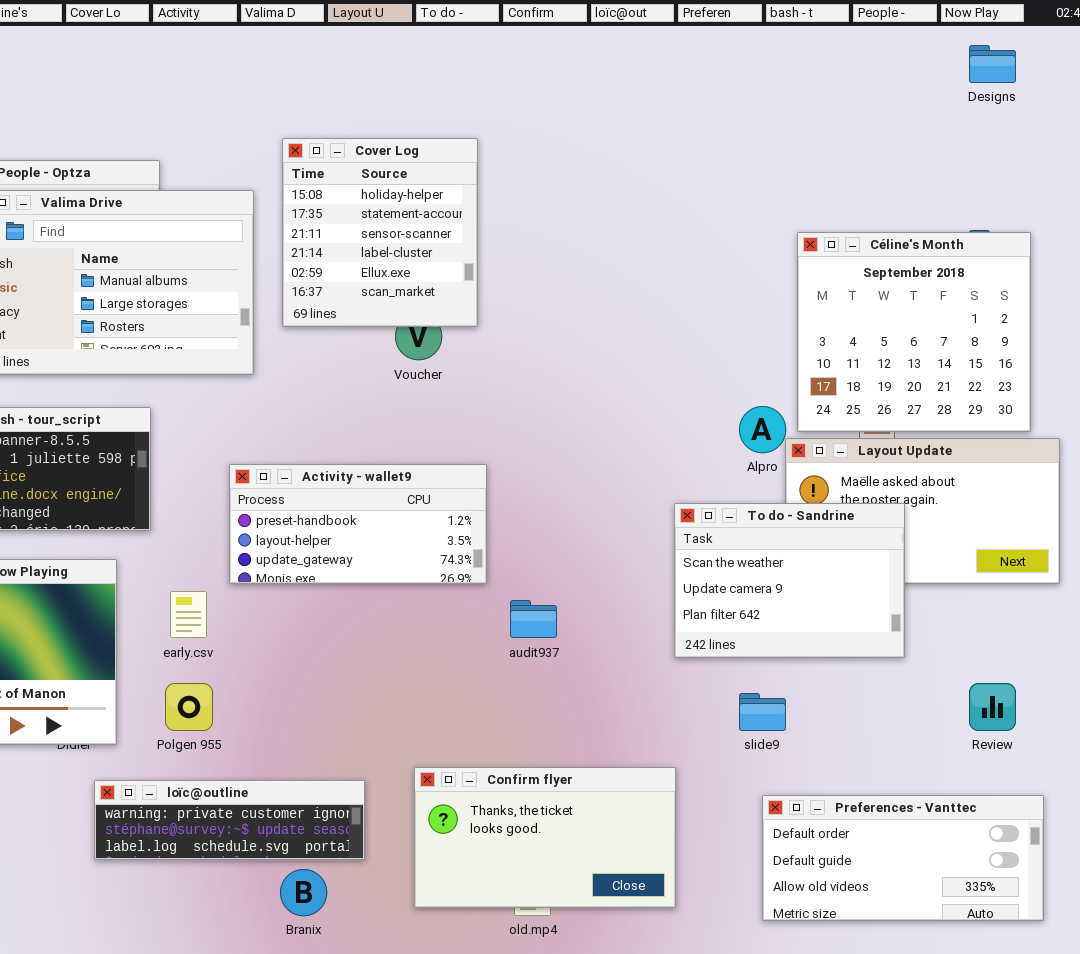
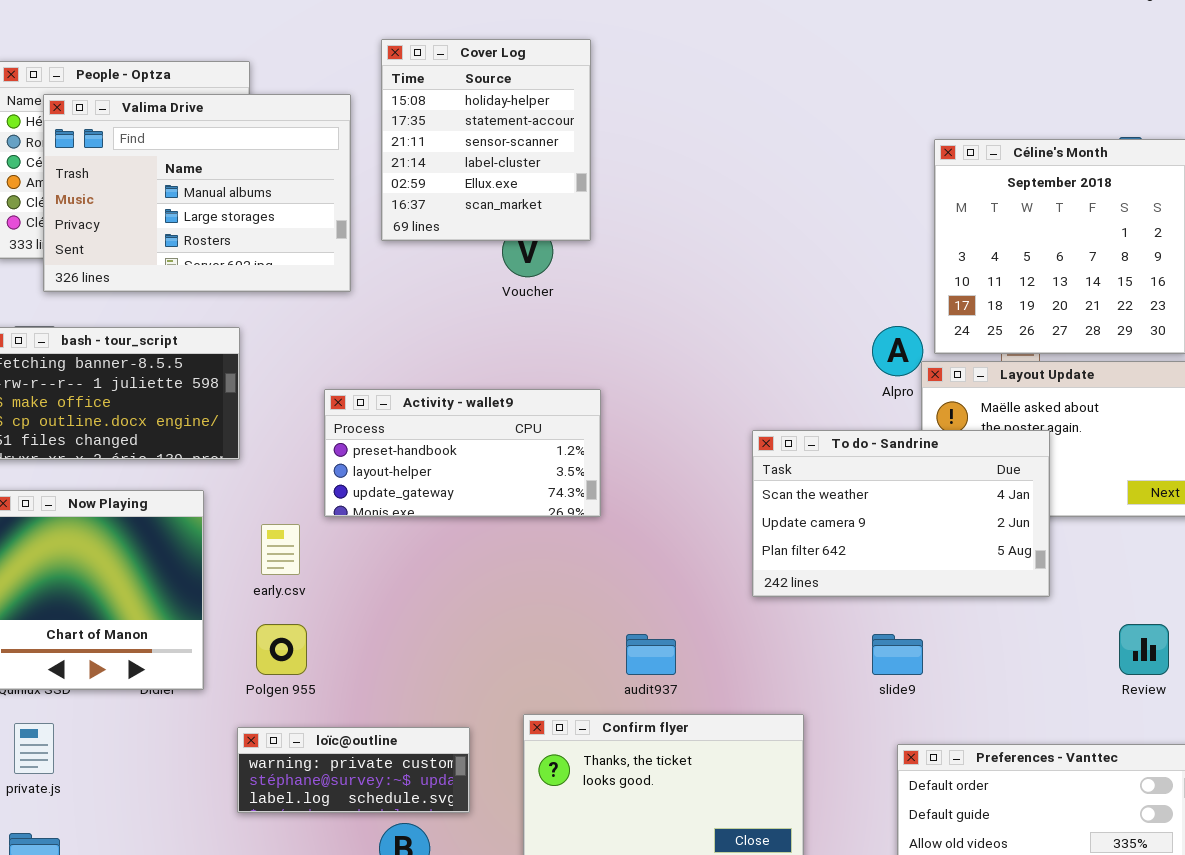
To do - Sandrine: [674,503,905,658] -> [752,430,1050,597], resized
audit937: [510,600,557,638] -> [626,634,676,675], moved
loïc@outline: [94,780,365,860] -> [237,727,470,813], resized

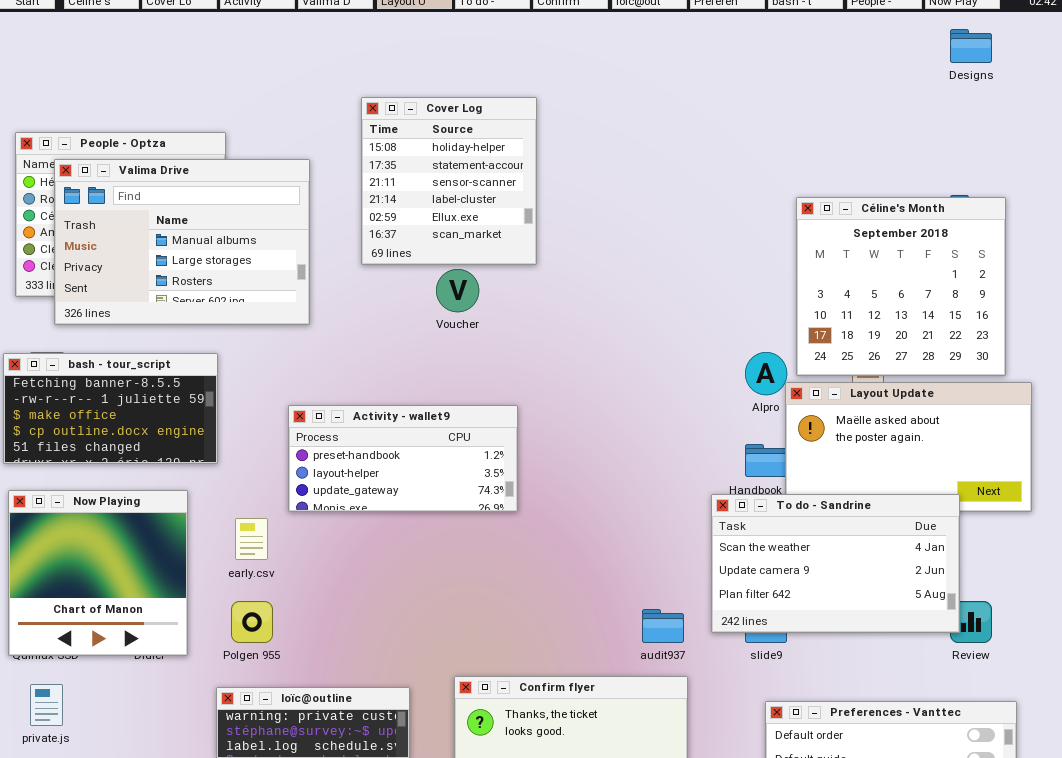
Cover Log: [381,39,591,241] -> [361,97,537,265], moved
To do - Sandrine: [752,430,1050,597] -> [711,494,960,633], moved
audit937: [626,634,676,675] -> [642,609,684,643], moved

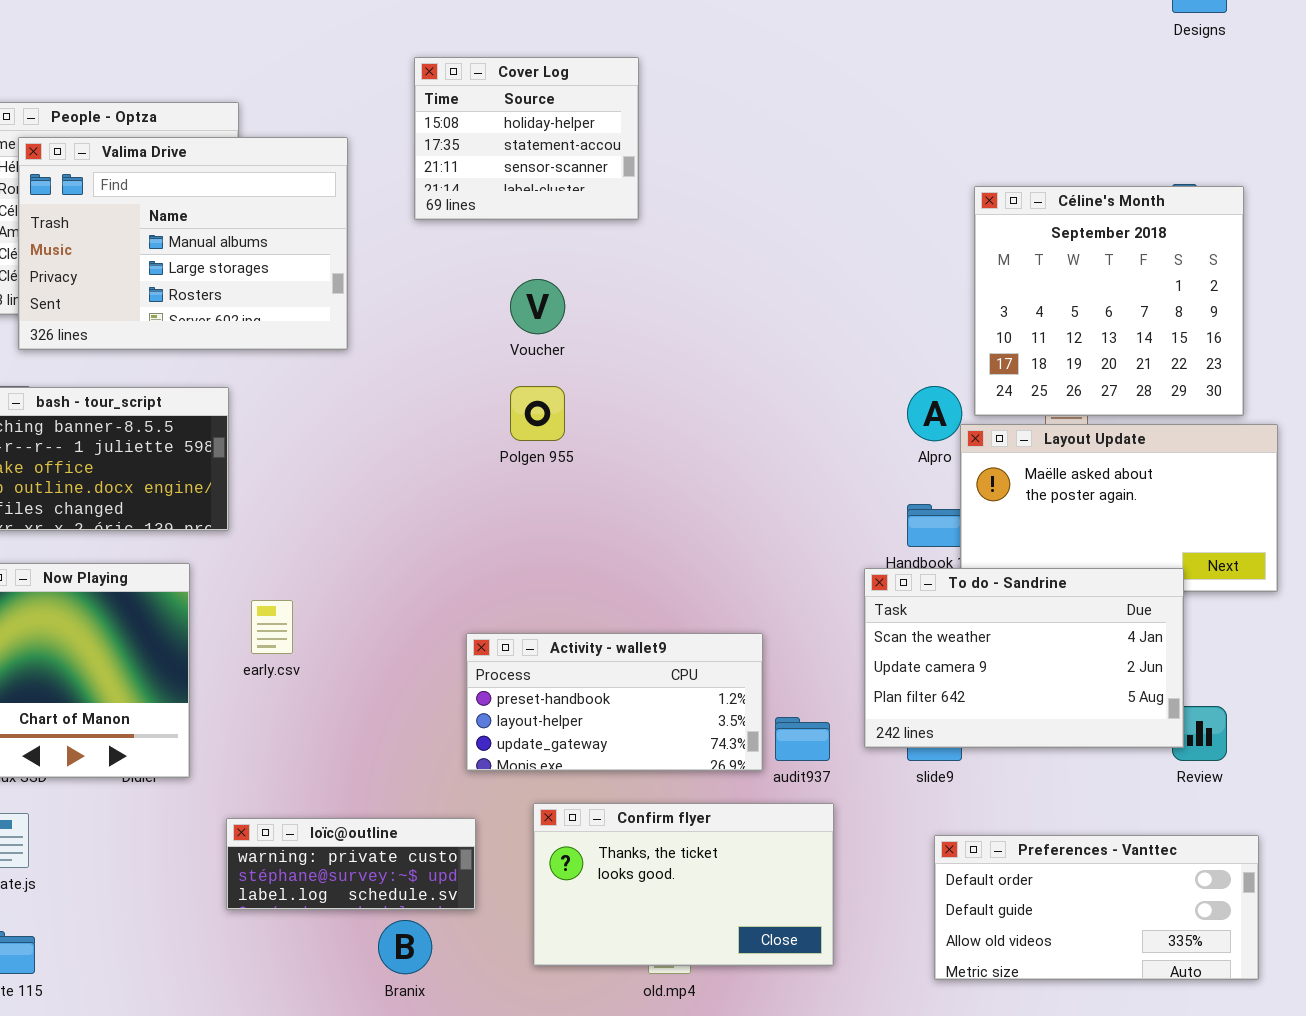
Cover Log: [361,97,537,265] -> [414,57,639,220], resized
Activity - wallet9: [288,405,518,512] -> [466,633,763,771], moved
Polgen 955: [231,601,273,643] -> [510,386,565,441], moved

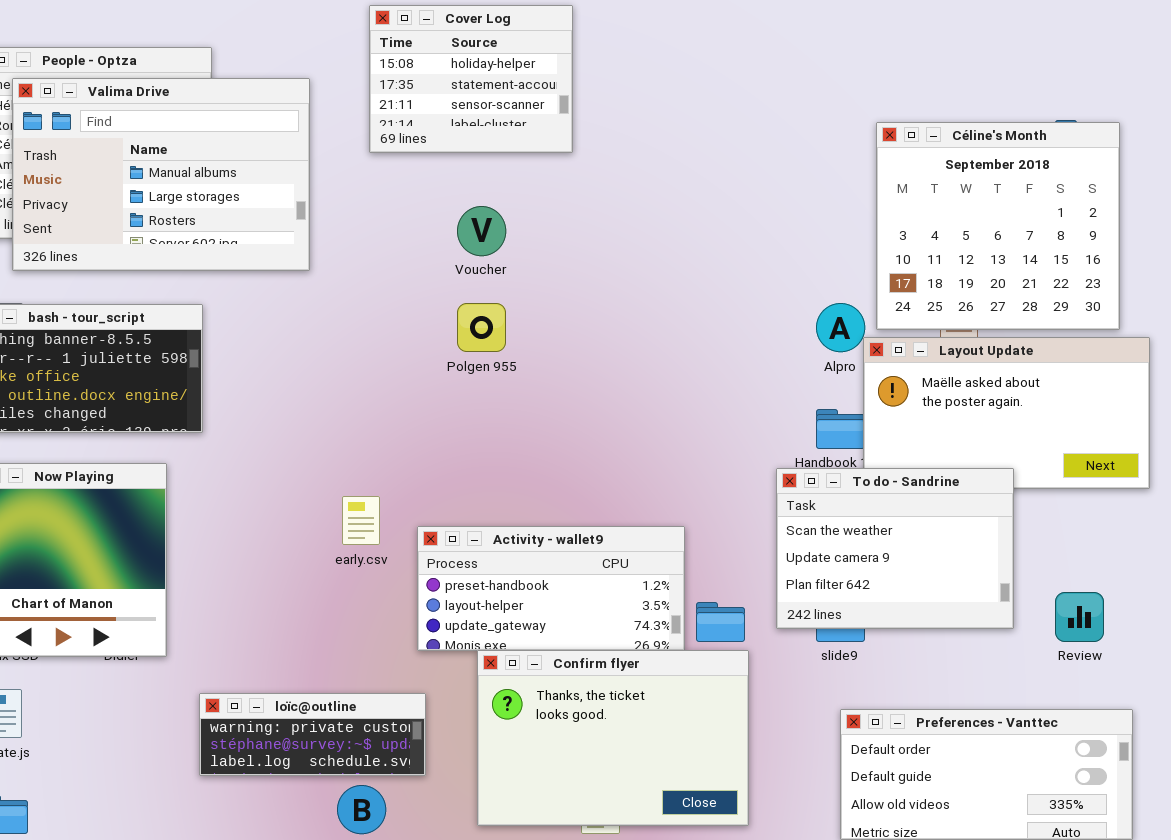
To do - Sandrine: [864,568,1184,748] -> [776,468,1014,629], resized
early.csv: [251,600,293,654] -> [342,496,380,545], moved
Confirm flyer: [533,803,834,966] -> [477,650,749,826], resized

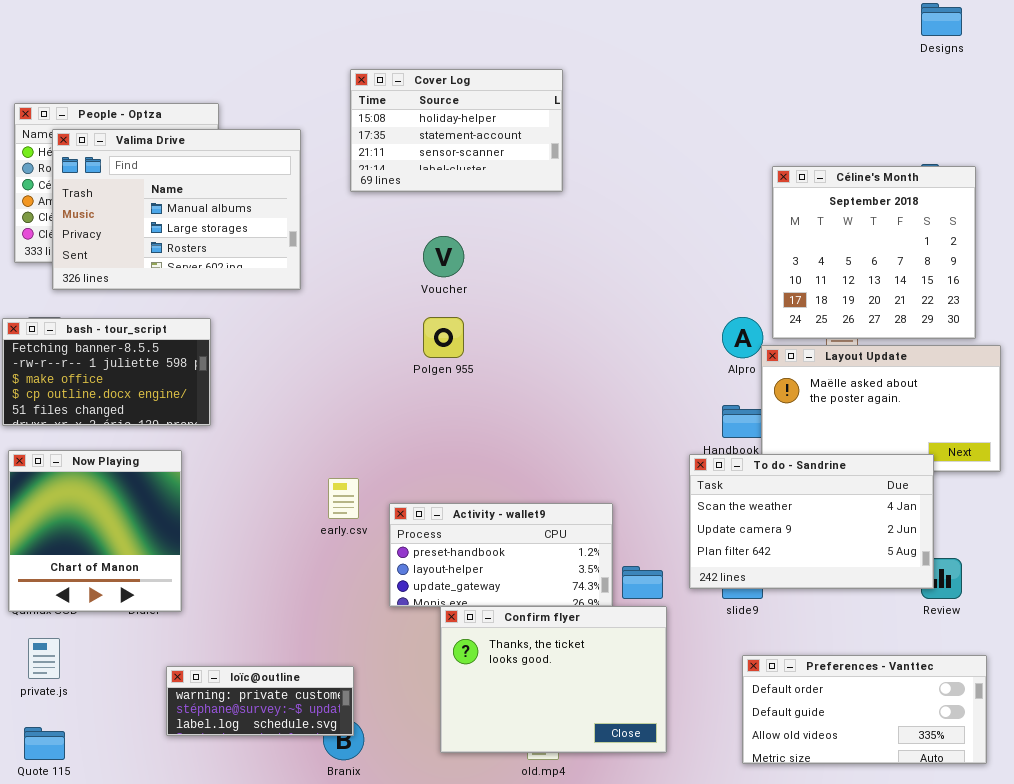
Cover Log: [369,5,573,153] -> [350,69,563,192], resized
To do - Sandrine: [776,468,1014,629] -> [689,454,934,589], resized
loïc@outline: [199,693,426,776] -> [166,666,354,736], moved

